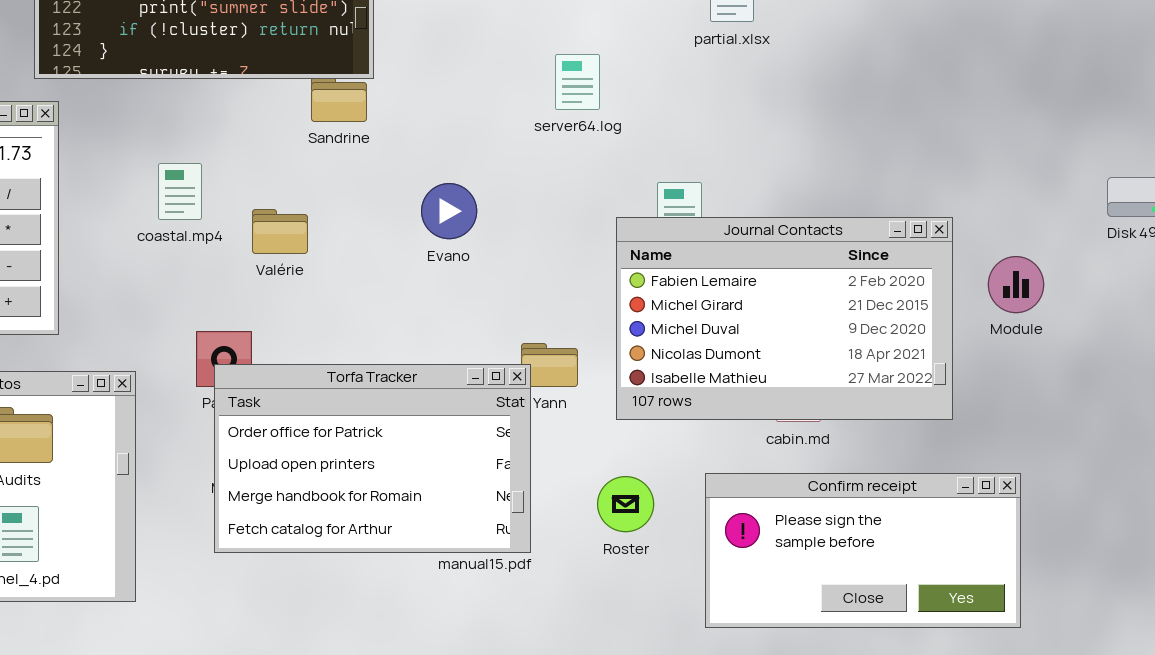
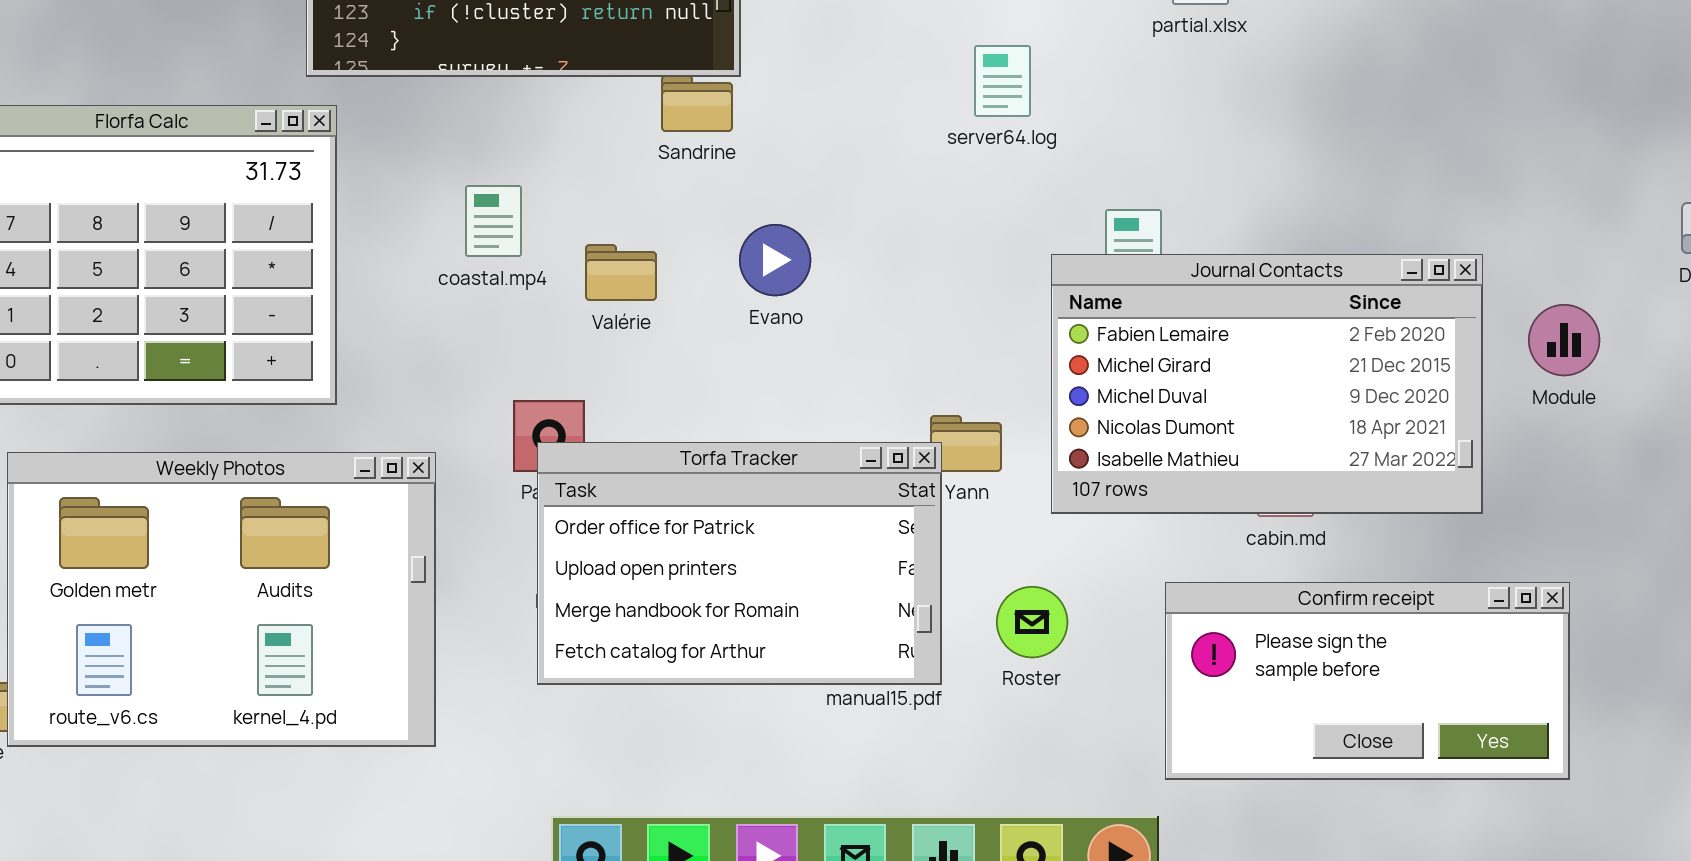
Evano: [421,183,477,239] -> [739,224,811,296], moved
Roster: [597,476,654,532] -> [996,586,1068,658], moved

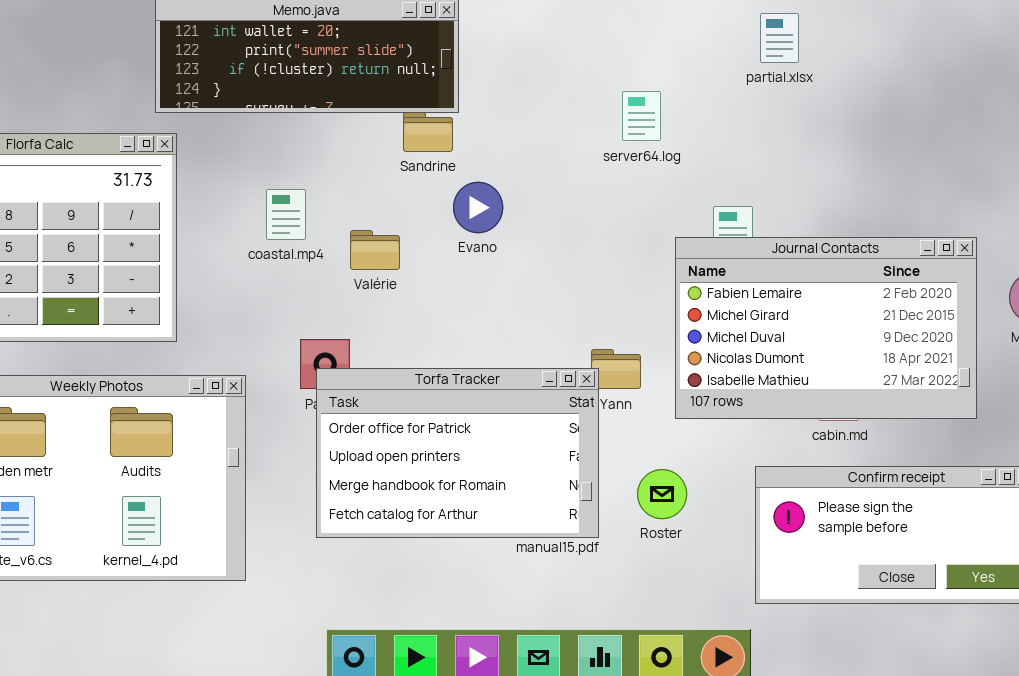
Evano: [739,224,811,296] -> [453,182,503,233], moved

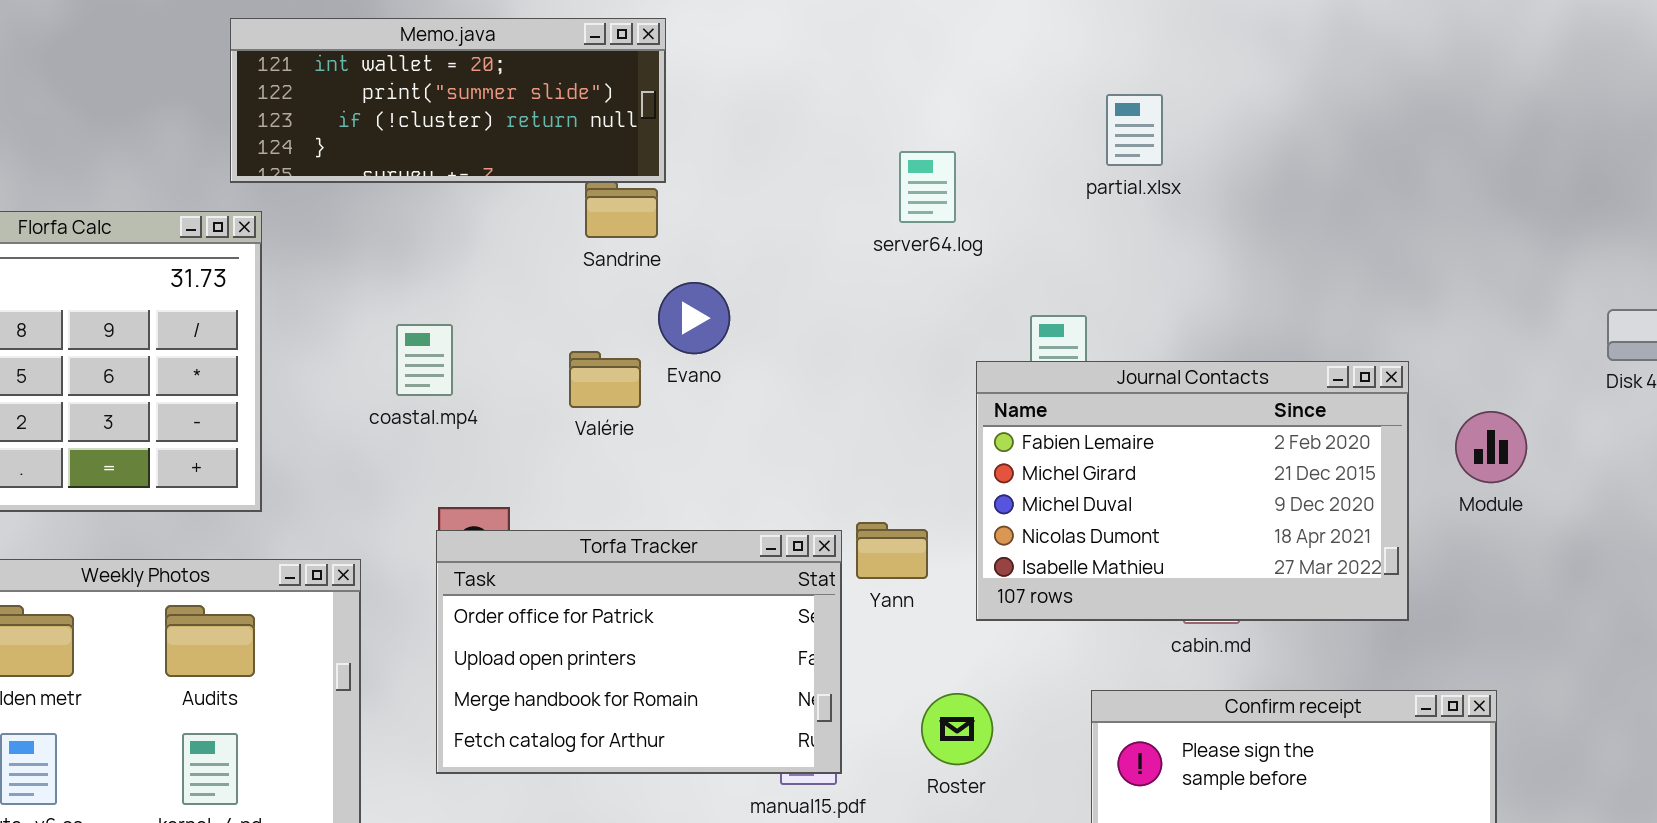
partial.xlsx: [760,13,799,63] -> [1106,94,1163,166], moved
coastal.mp4: [266,189,306,240] -> [396,324,453,396], moved
Valérie: [350,230,400,270] -> [569,351,641,408], moved
Torfa Tracker: [316,368,599,538] -> [436,530,842,774], moved

